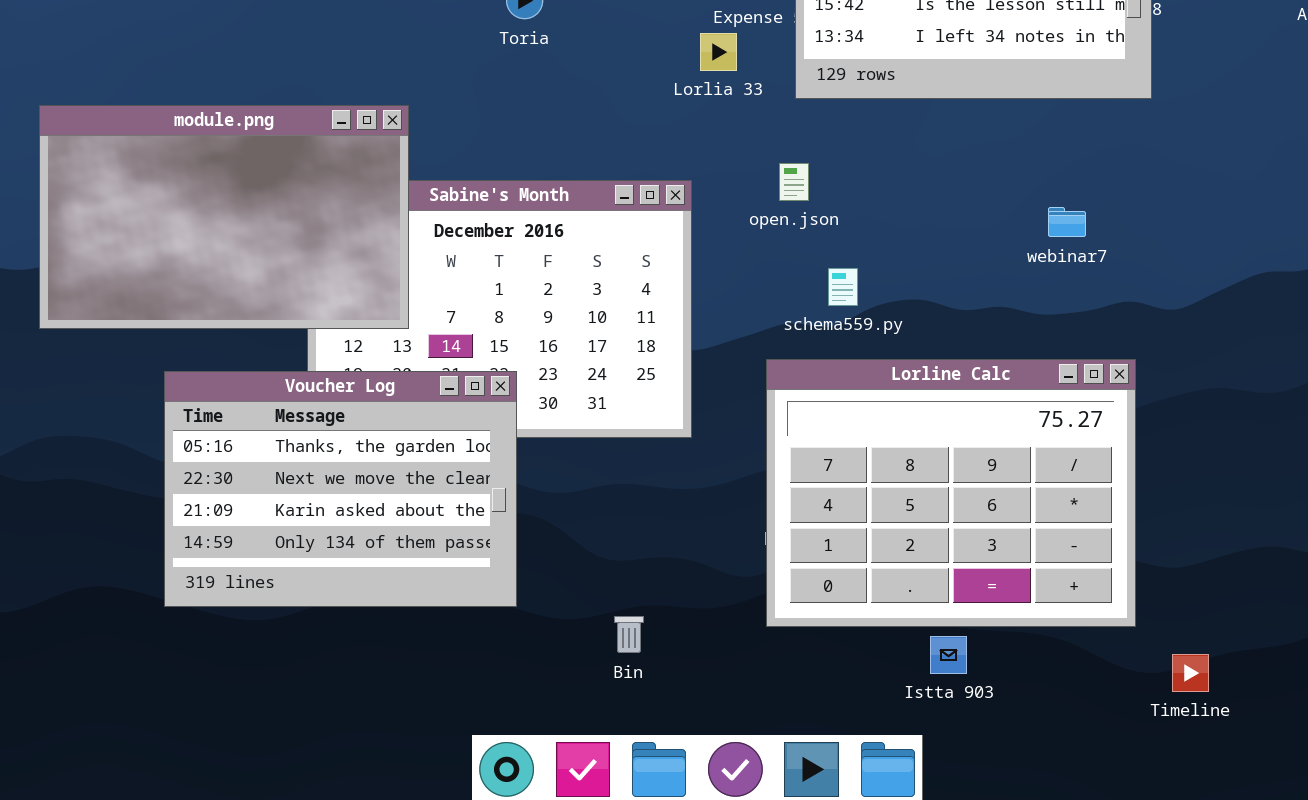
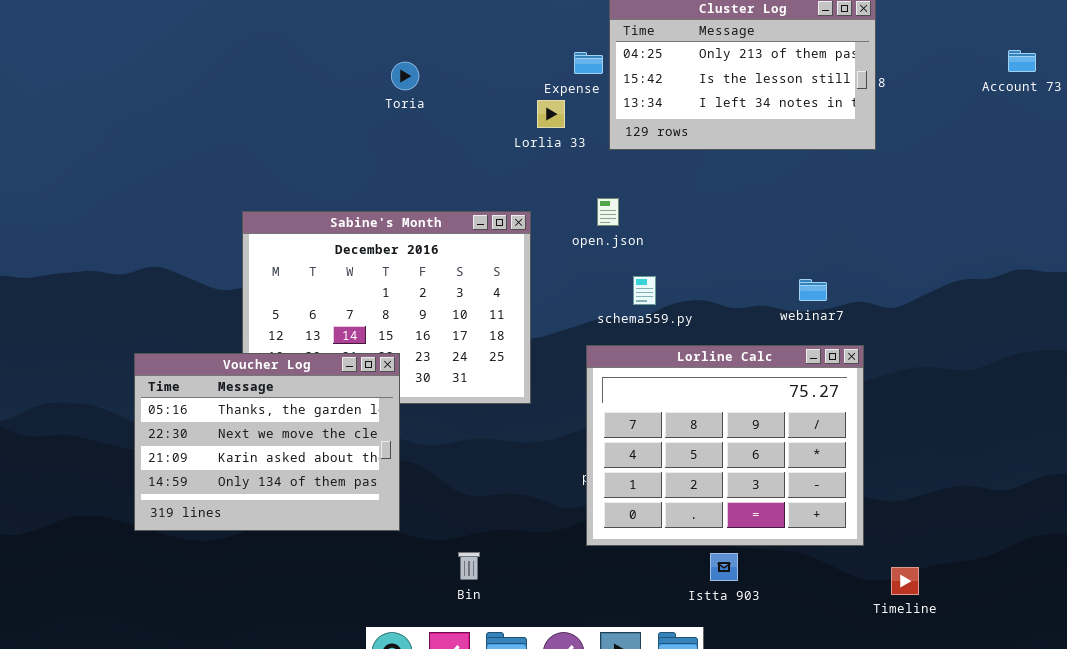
module.png: [39,105,409,329] -> none, closed
webinar7: [1048,207,1086,237] -> [799,279,827,301], moved
Bin: [614,616,644,653] -> [458,552,480,580], moved

